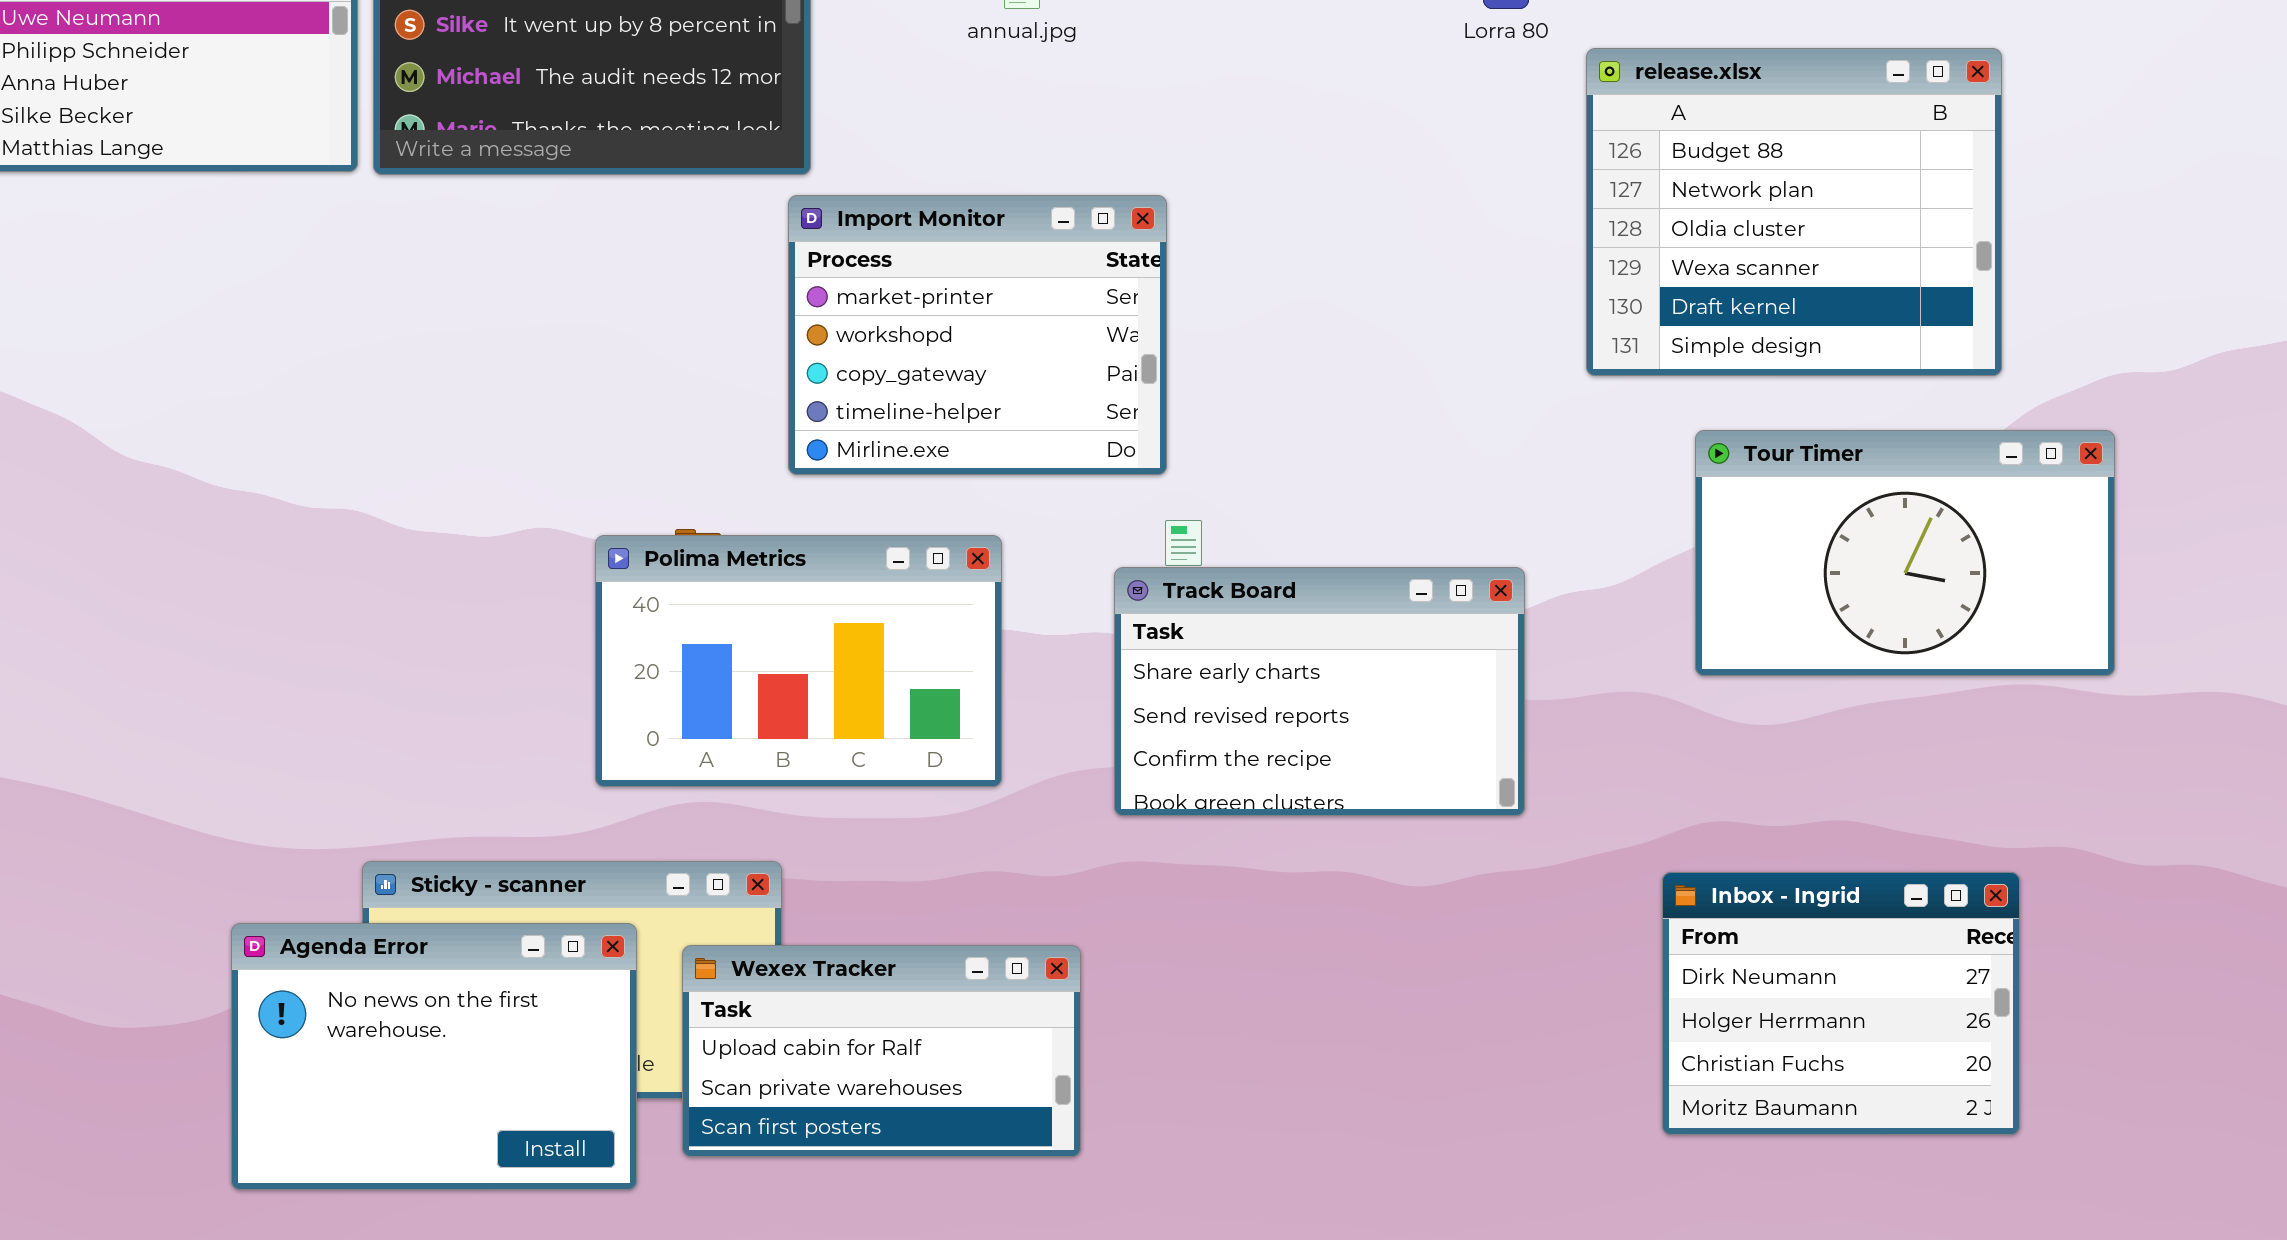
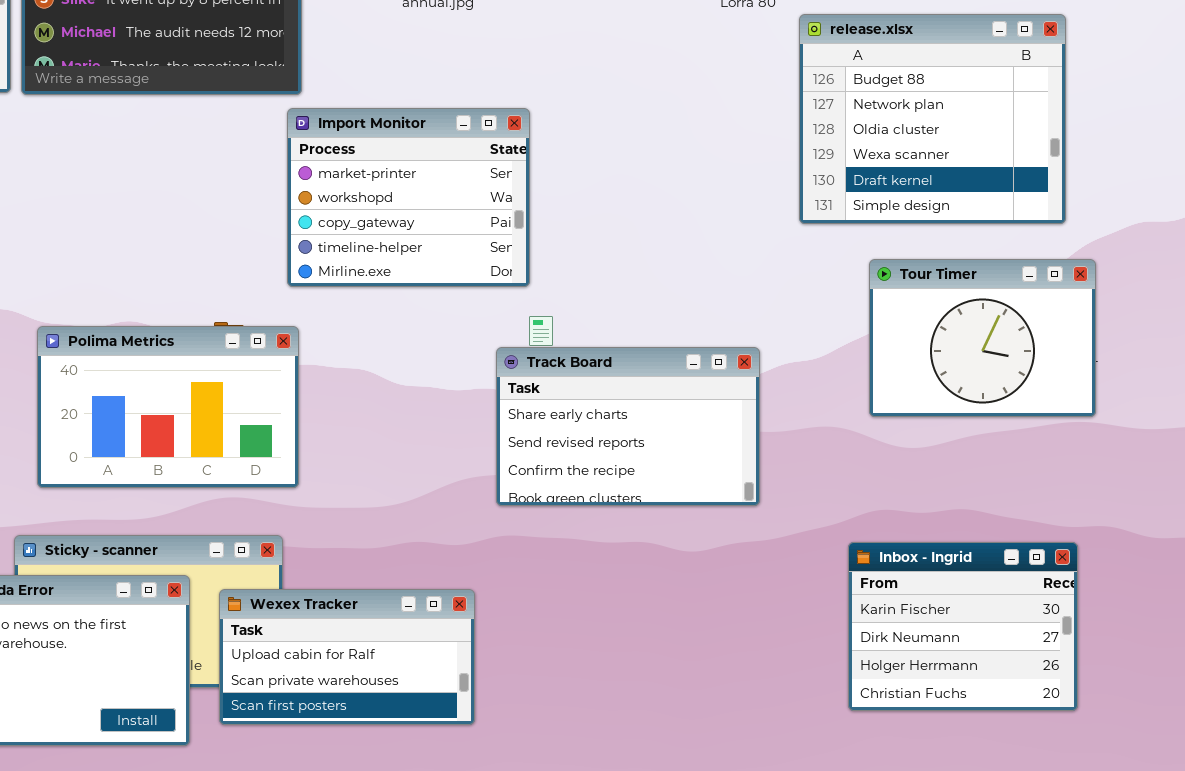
Tour Timer: [1695,430,2115,676] -> [869,259,1096,417], resized
Polima Metrics: [595,535,1002,787] -> [37,326,299,488], moved
Inbox - Ingrid: [1662,872,2020,1135] -> [848,542,1078,711], scrolled up 1 row

